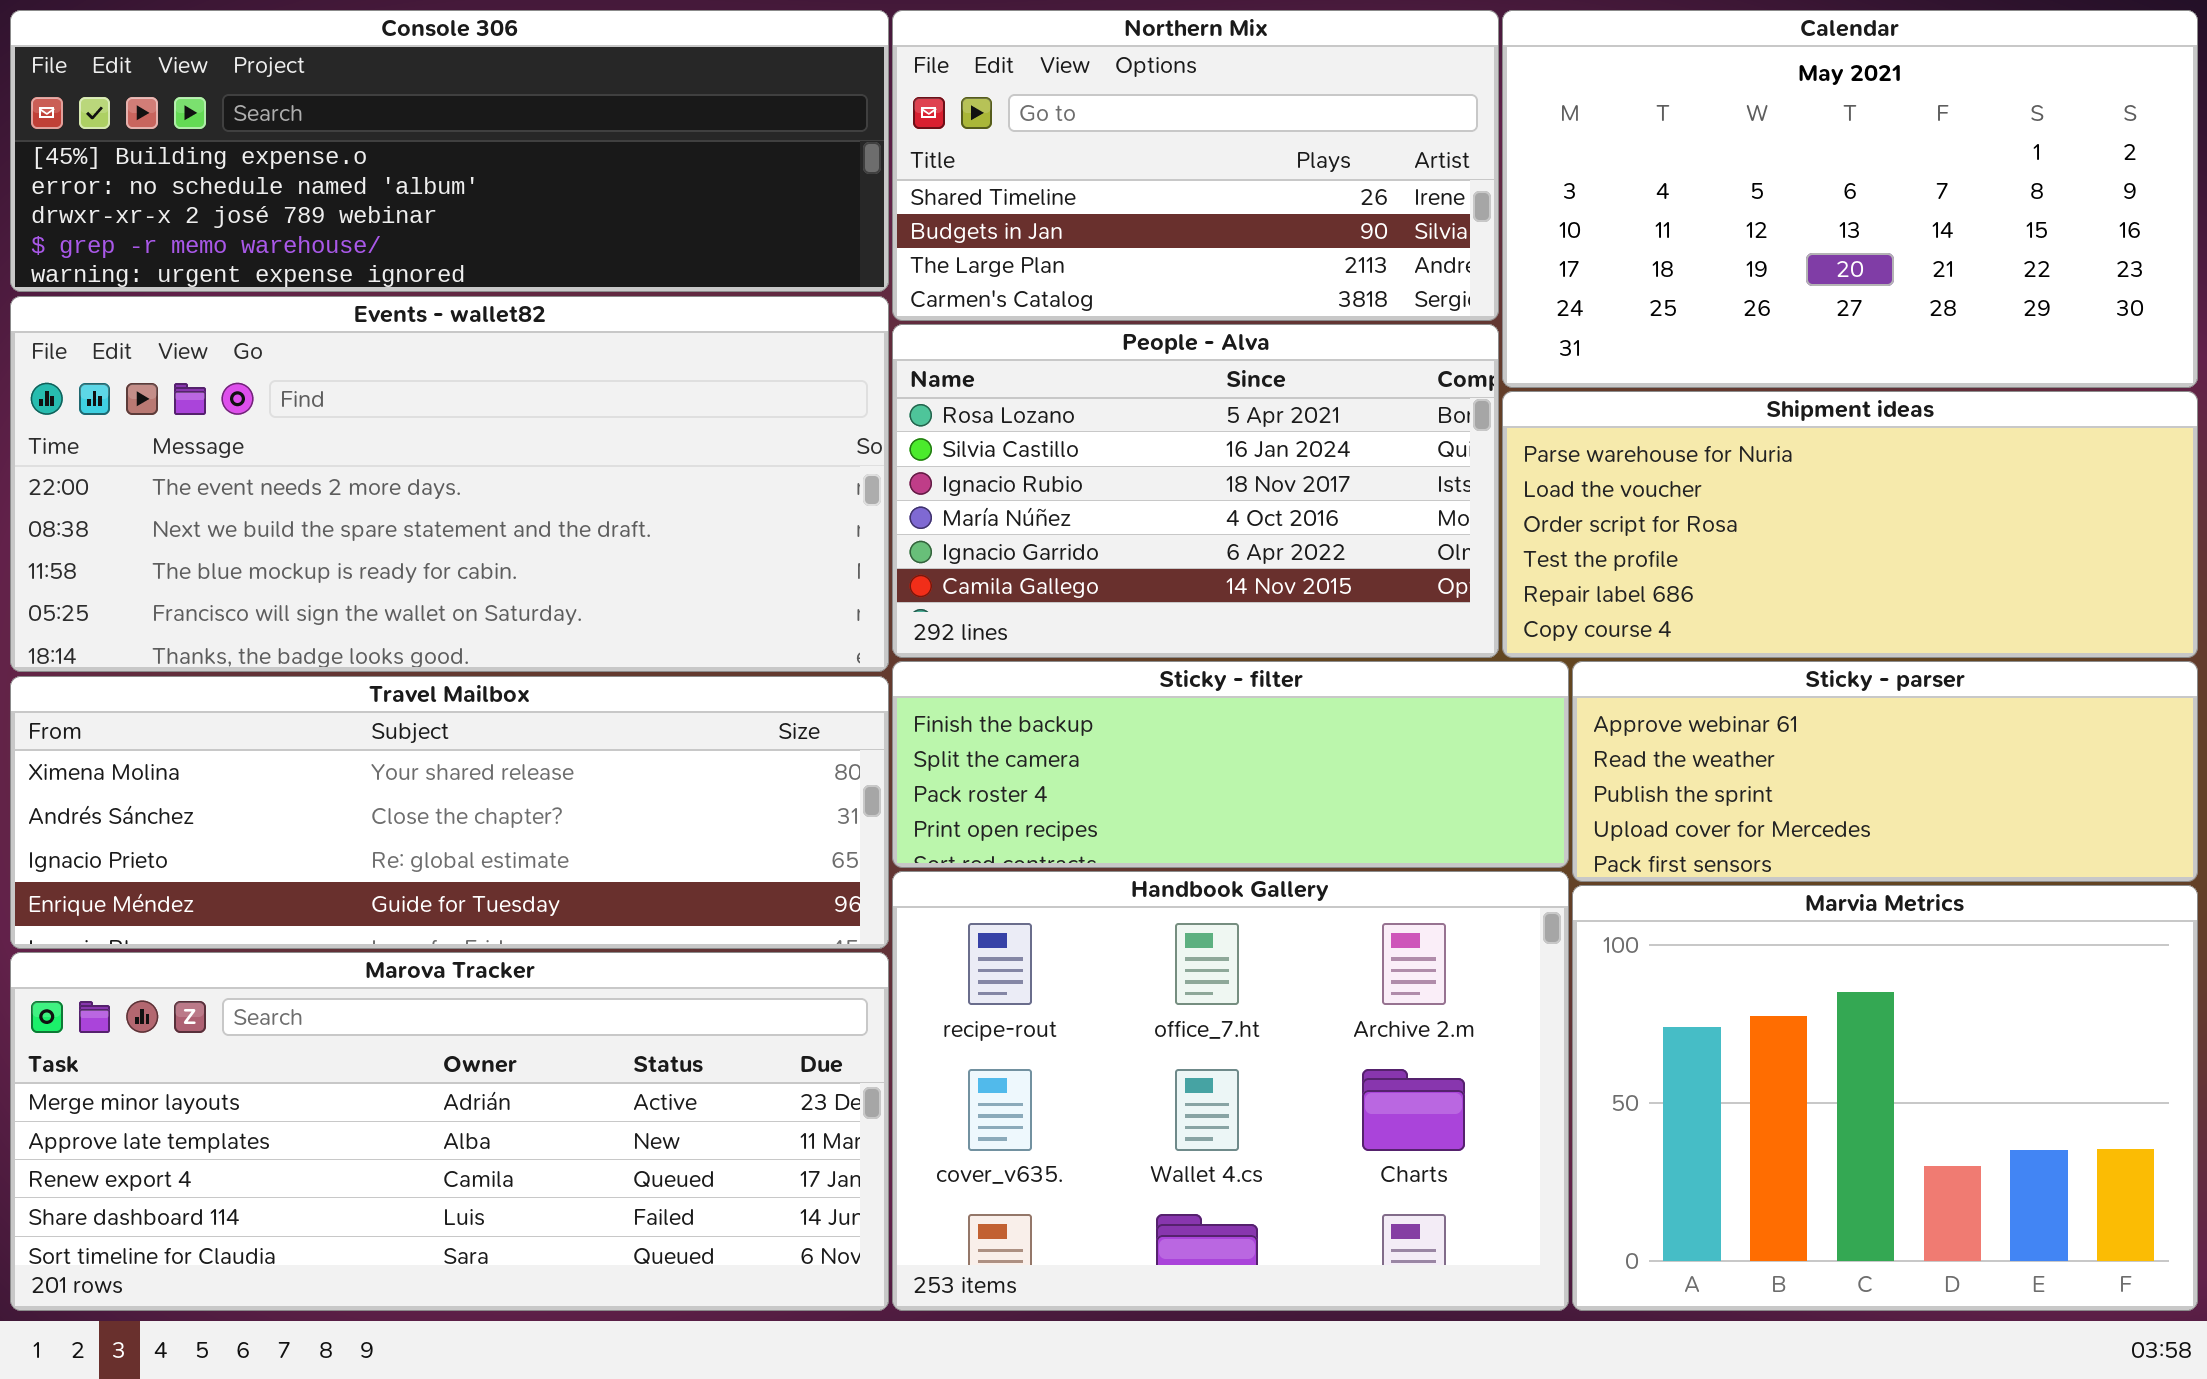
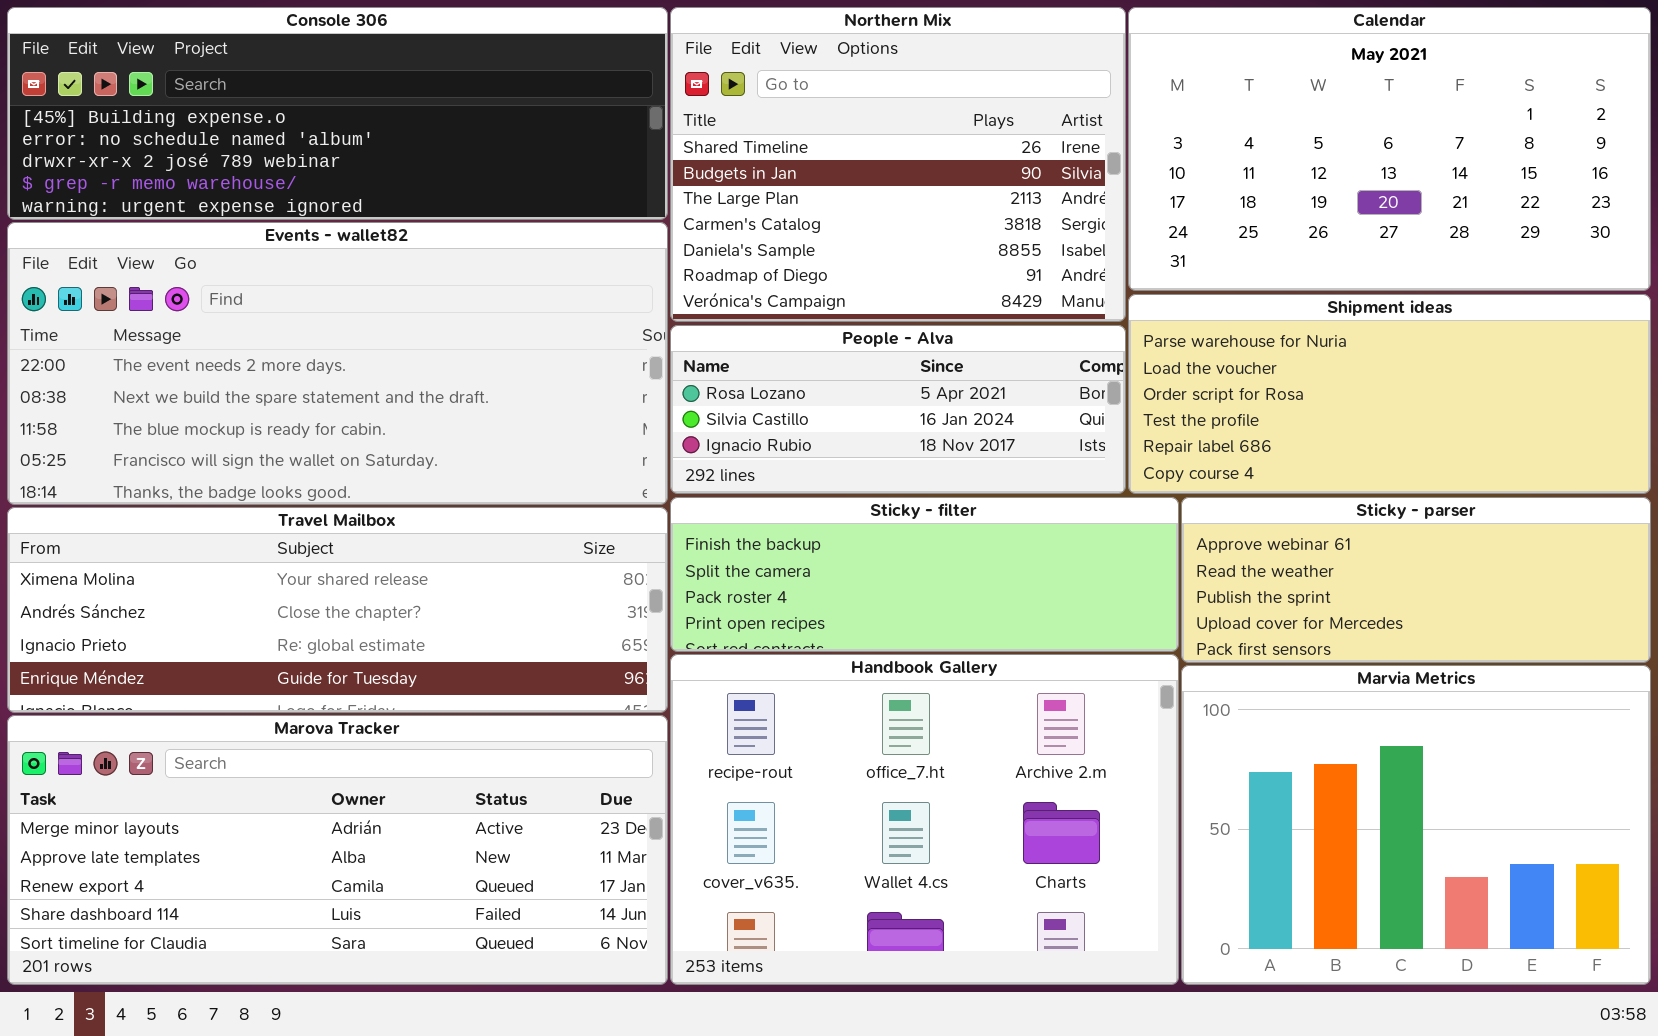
Northern Mix: [892,10,1499,321] -> [670,7,1126,322], resized
People - Alva: [892,324,1499,658] -> [670,325,1126,494], resized

